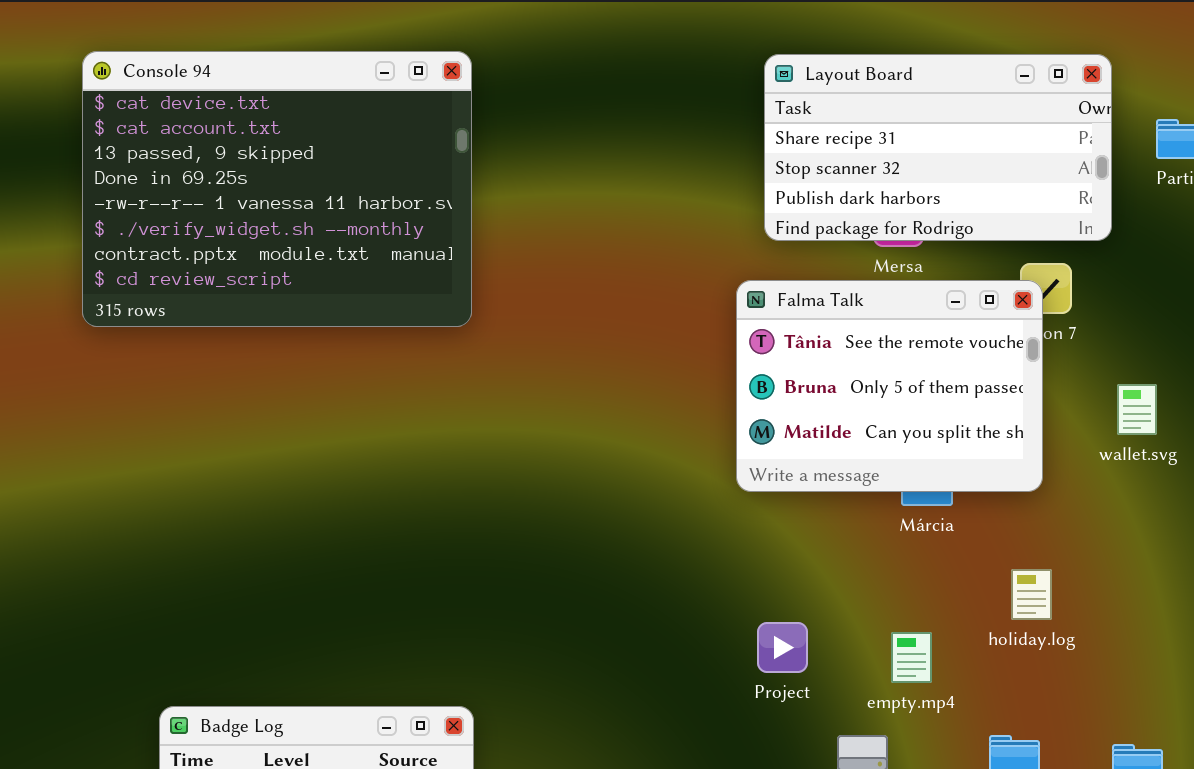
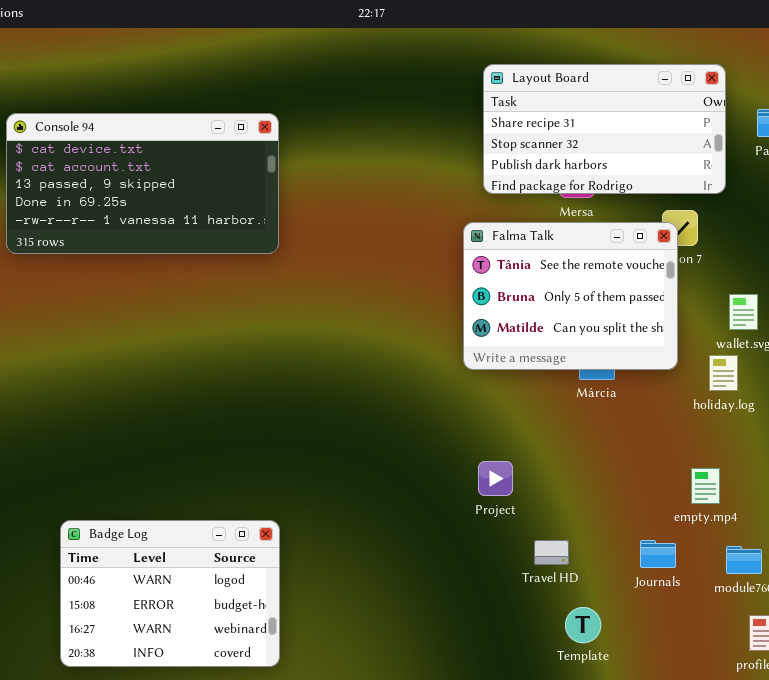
Console 94: [82,51,472,327] -> [6,113,279,254], resized
holiday.log: [1011,569,1052,620] -> [709,355,738,391], moved
empty.mp4: [891,632,932,683] -> [691,468,720,504], moved

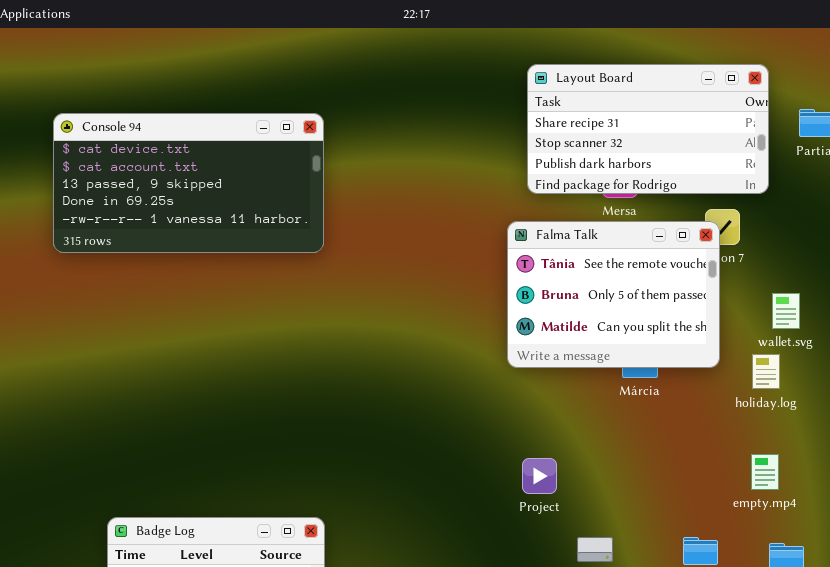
empty.mp4: [691,468,720,504] -> [751,454,779,490], moved

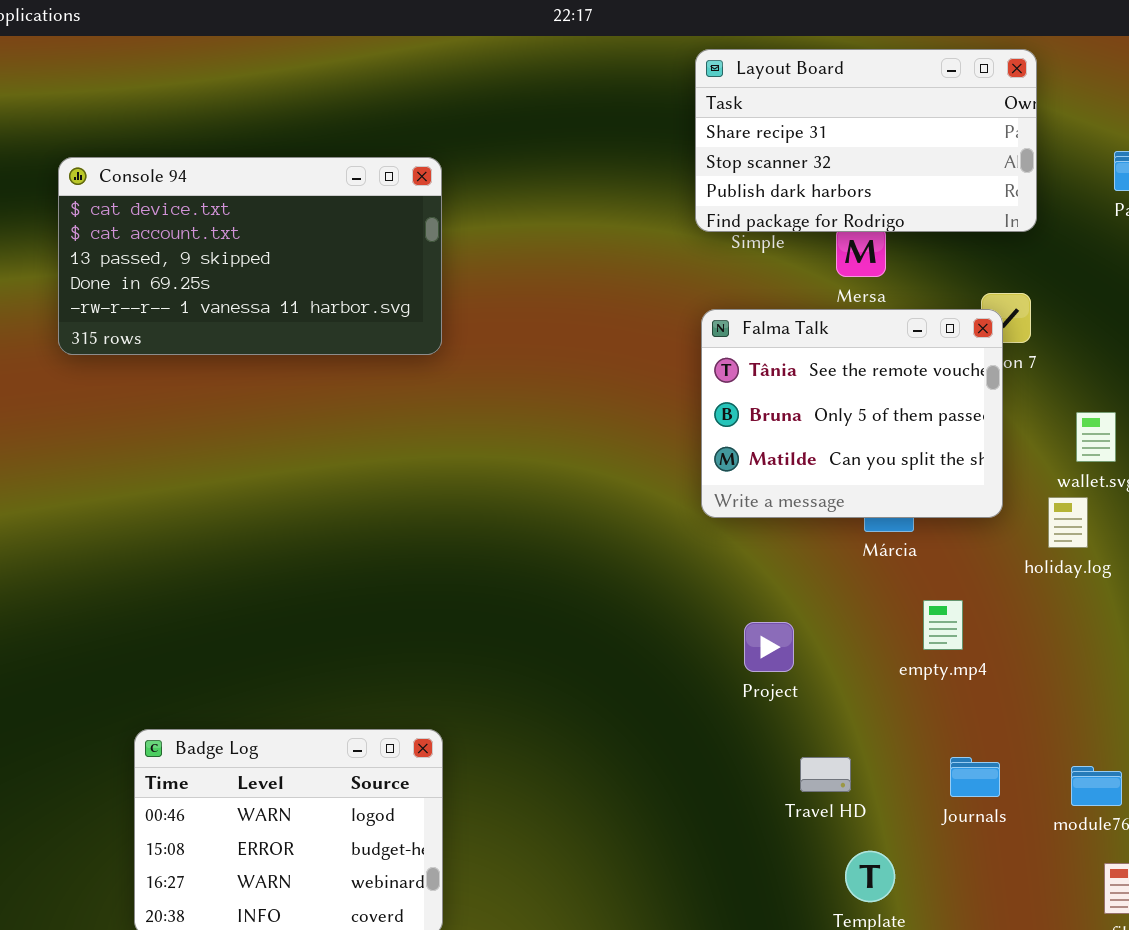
Layout Board: [527,64,769,194] -> [695,49,1037,232], moved
empty.mp4: [751,454,779,490] -> [923,600,963,650], moved
Project: [522,458,557,494] -> [744,622,794,672], moved

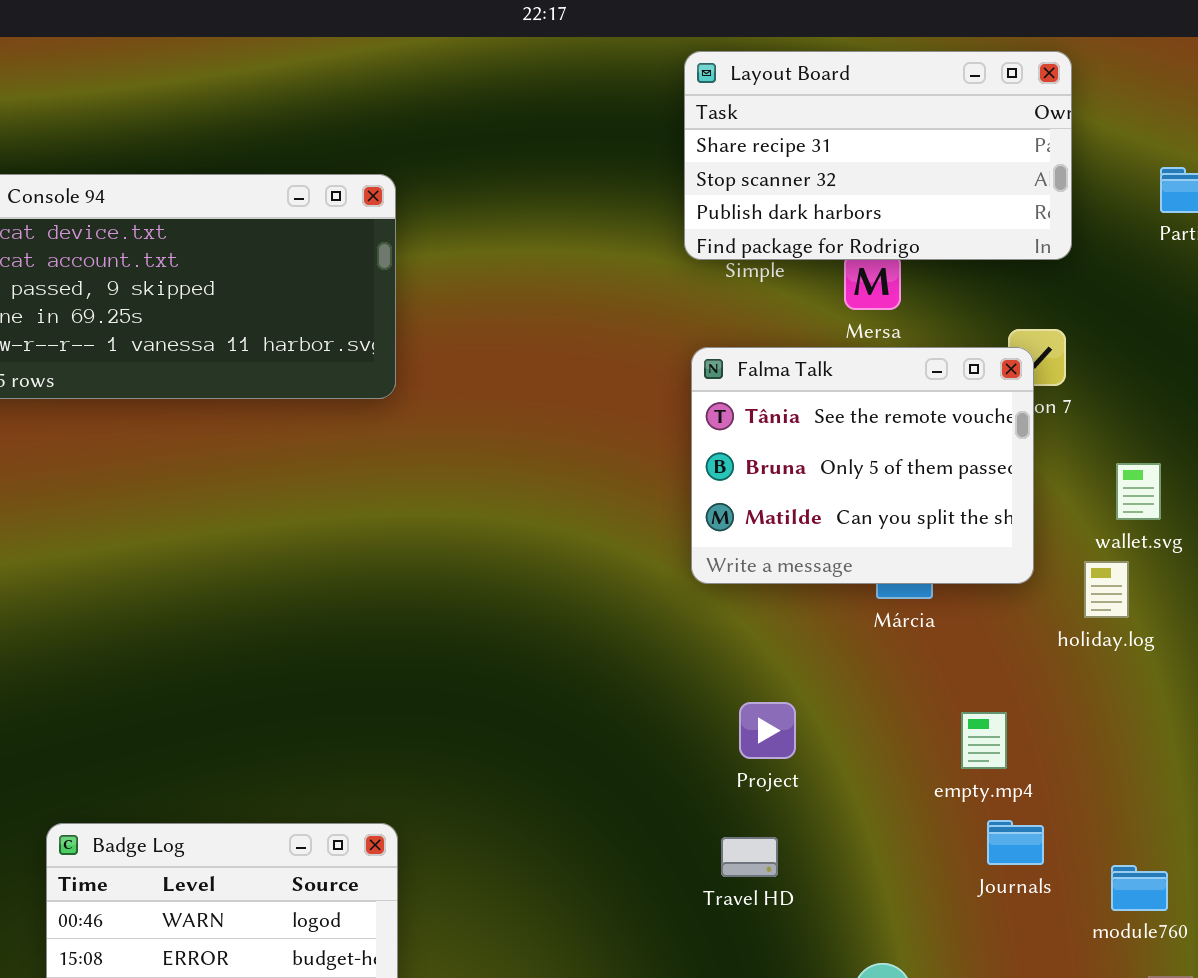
empty.mp4: [923,600,963,650] -> [961,712,1007,769], moved
Travel HD: [800,757,851,792] -> [721,837,778,877], moved
Journals: [950,757,1000,797] -> [987,820,1044,865], moved

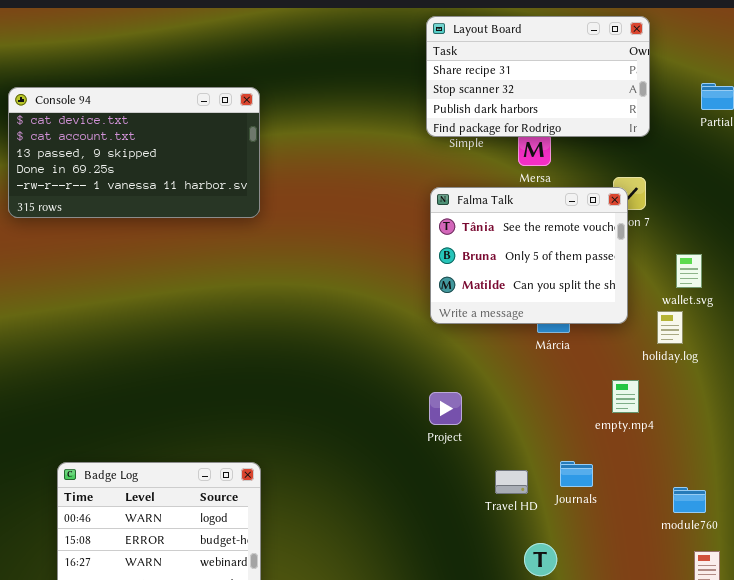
Project: [739,702,796,759] -> [429,392,462,425], moved
empty.mp4: [961,712,1007,769] -> [612,380,639,413], moved
Journals: [987,820,1044,865] -> [560,461,593,487], moved
Travel HD: [721,837,778,877] -> [495,470,528,494], moved

